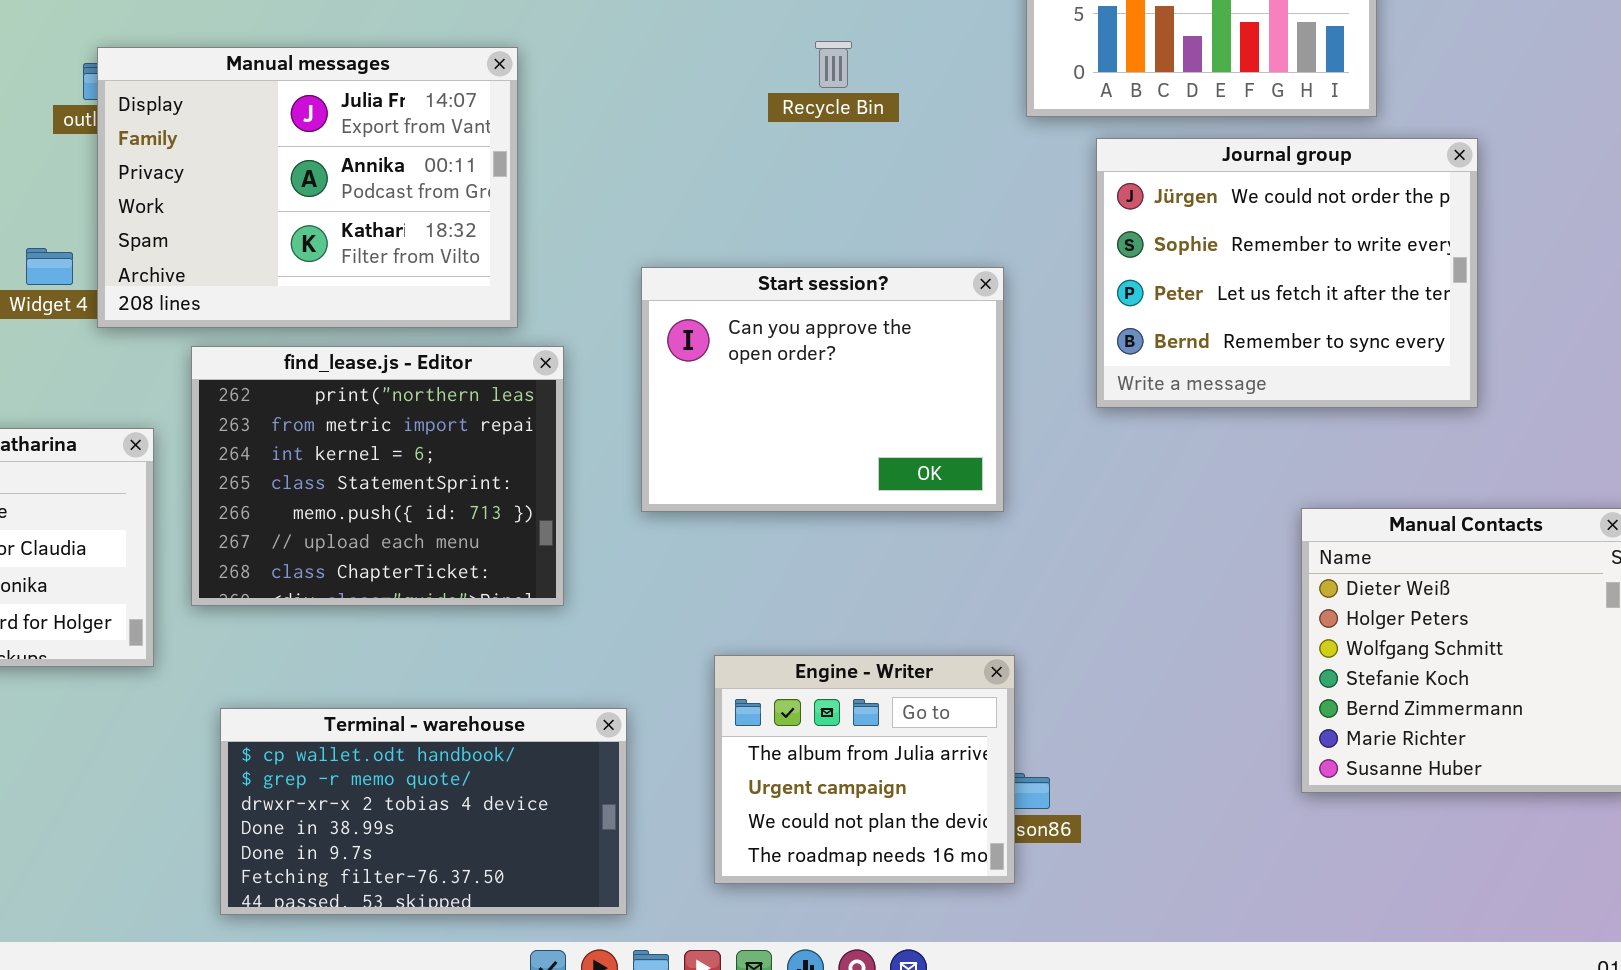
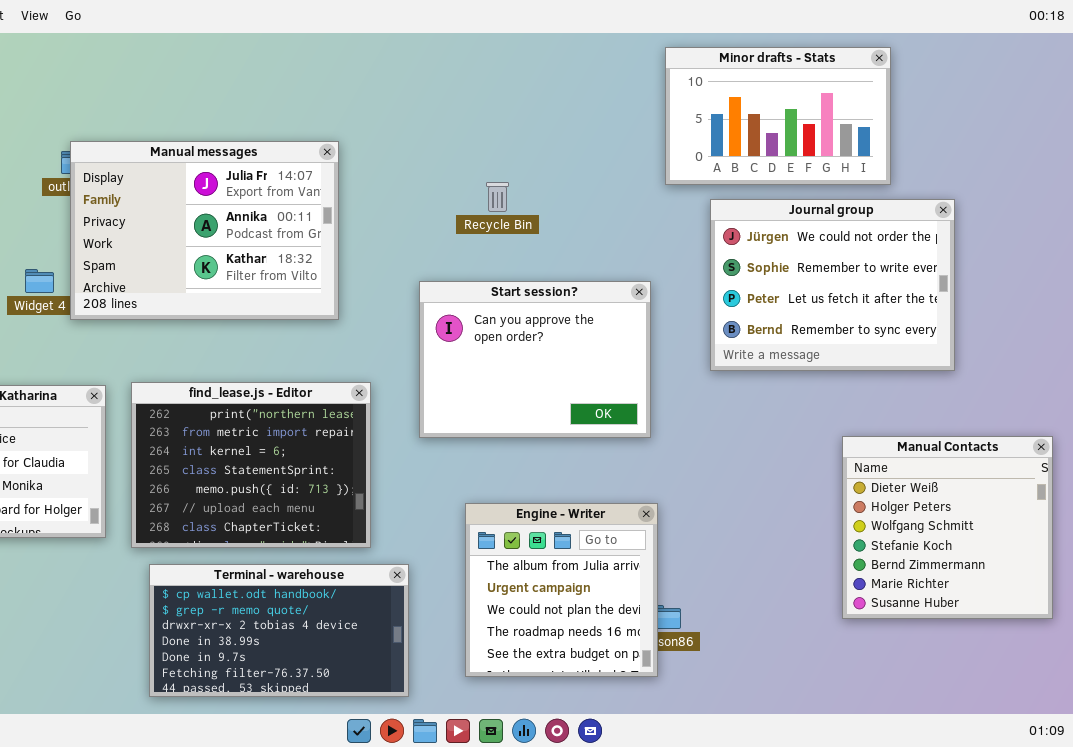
Recycle Bin: [815,41,852,88] -> [486,182,509,212], moved
find_lease.js - Editor: [191,346,564,606] -> [131,382,371,548], moved
Engine - Writer: [714,655,1015,884] -> [465,503,658,677], resized

